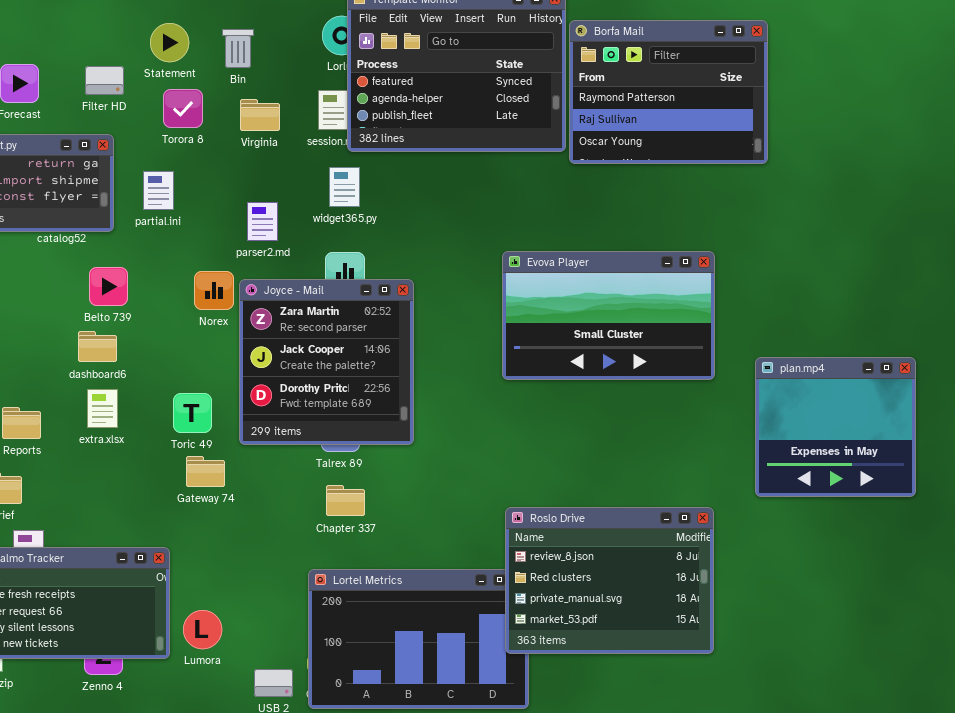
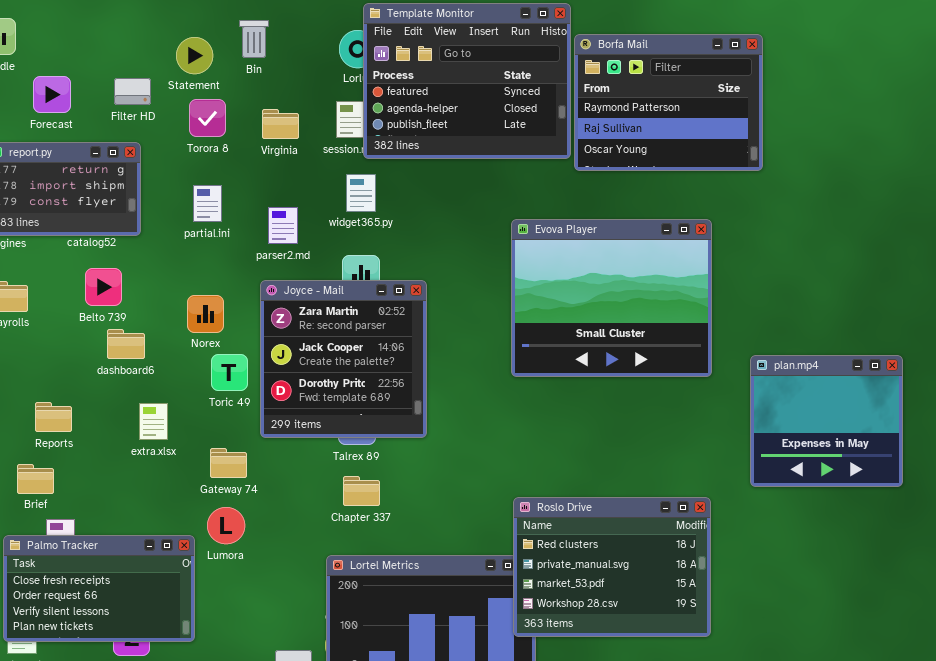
Bin: [222,29,254,68] -> [239,20,269,58], moved
partial.ini: [143,171,174,210] -> [193,185,222,222], moved
Evova Player: [502,251,715,380] -> [511,219,712,377], resized
Belto 739: [89,267,128,306] -> [85,268,122,306], moved
Norex: [194,271,234,310] -> [187,295,224,333], moved
extra.xlsx: [87,389,118,428] -> [139,403,168,440], moved
Toric 49: [173,393,212,433] -> [211,354,248,391], moved
Roslo Drive: [505,507,714,654] -> [513,497,711,637], scrolled down 1 row
Lumora: [183,610,222,649] -> [207,507,245,544], moved

